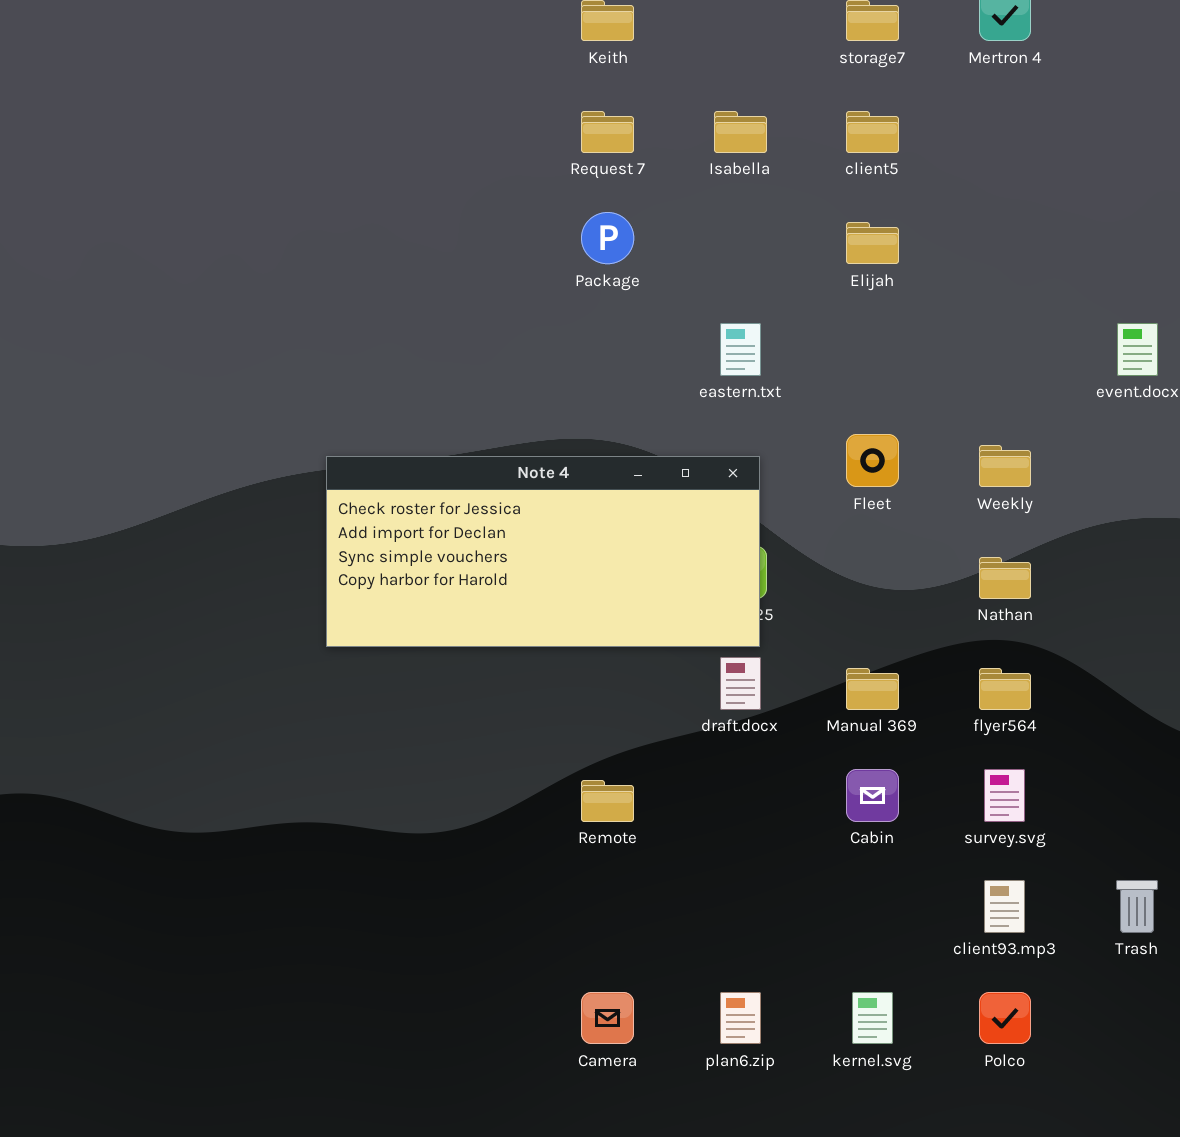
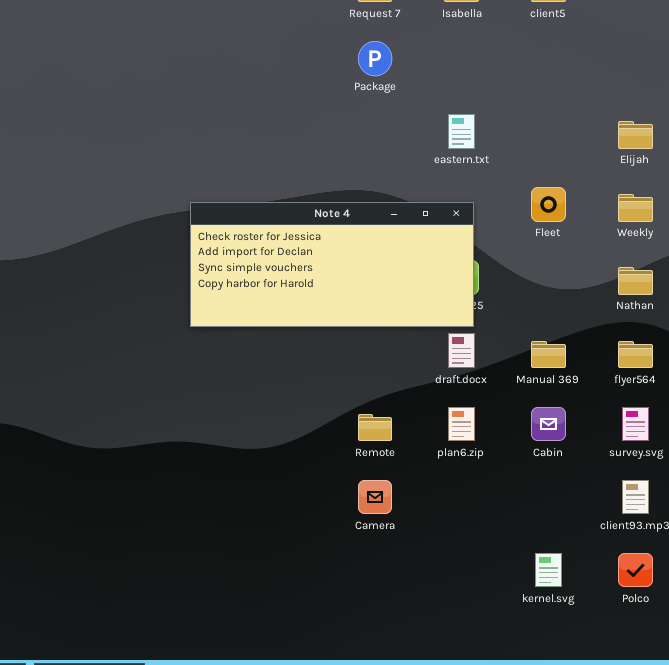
Elijah: [846,222,899,264] -> [618,121,653,149], moved
Camera: [581,992,634,1044] -> [358,480,392,514], moved
plan6.zip: [720,992,761,1044] -> [448,407,475,441], moved

